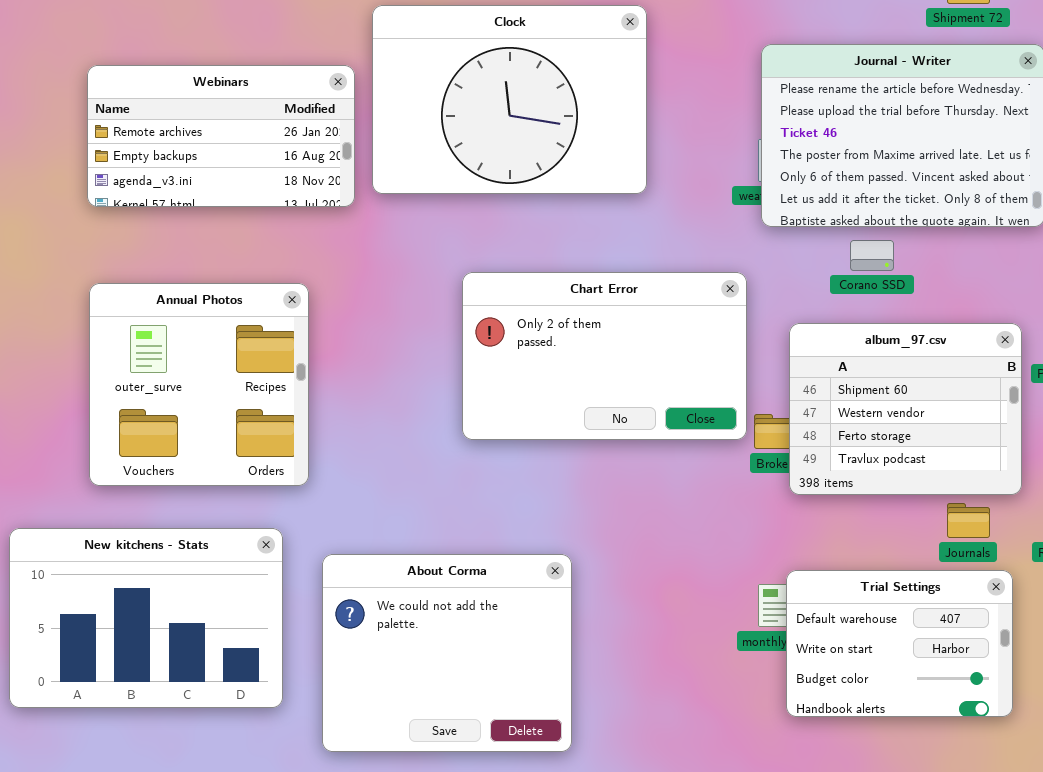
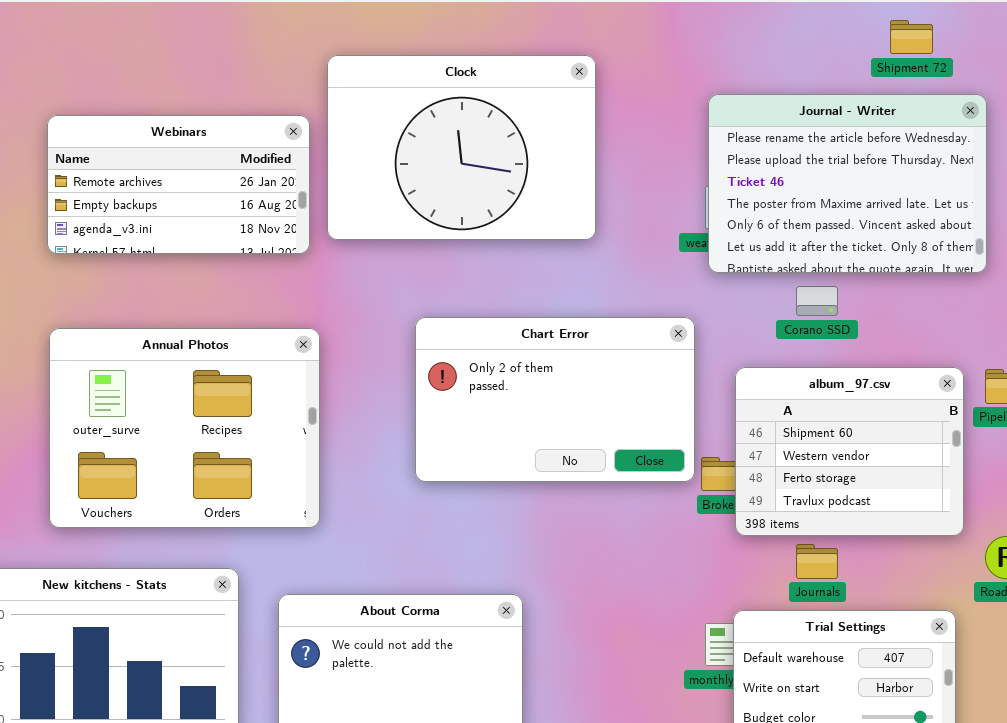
Annual Photos: [89,283,309,486] -> [49,328,320,528], resized
Journals: [947,503,990,538] -> [796,544,838,579], moved

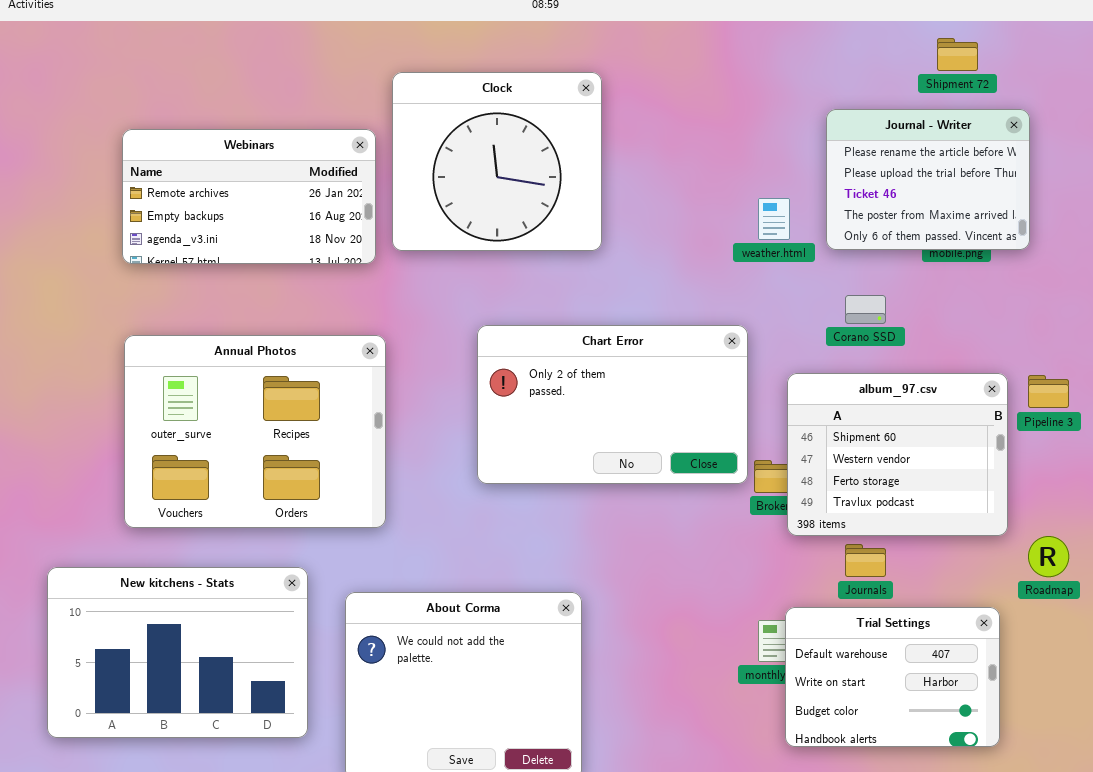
Clock: [327,55,596,240] -> [392,72,602,251], resized
Journal - Writer: [708,94,987,273] -> [826,109,1030,250], resized

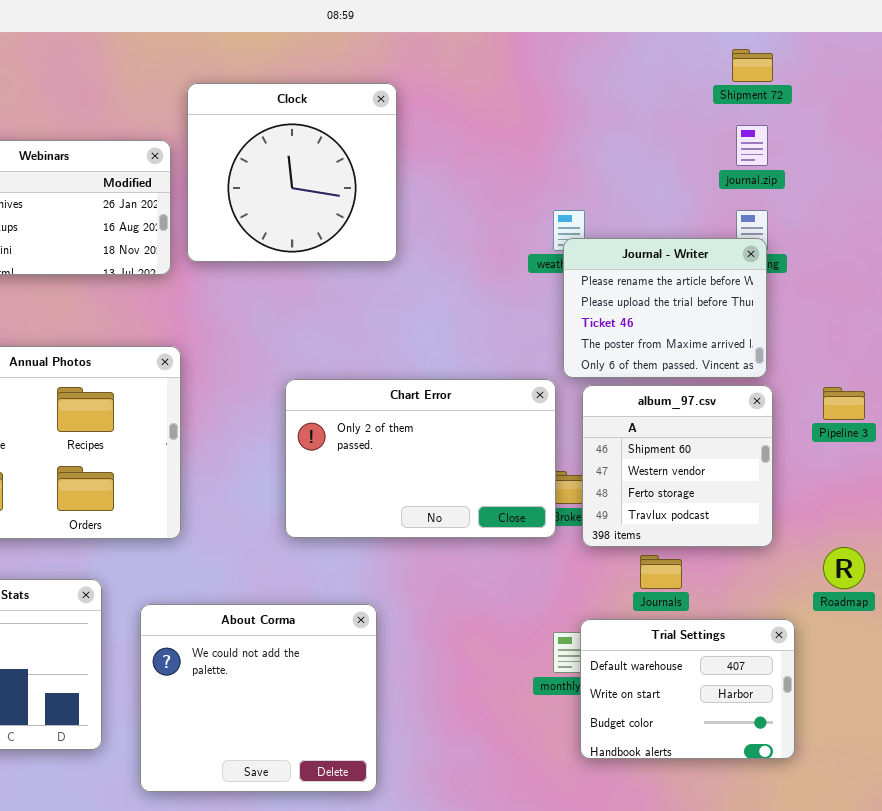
Journal - Writer: [826,109,1030,250] -> [563,238,767,378], moved
Chart Error: [477,325,748,484] -> [285,379,556,538], moved
album_97.csv: [787,373,1008,536] -> [582,385,773,547], resized

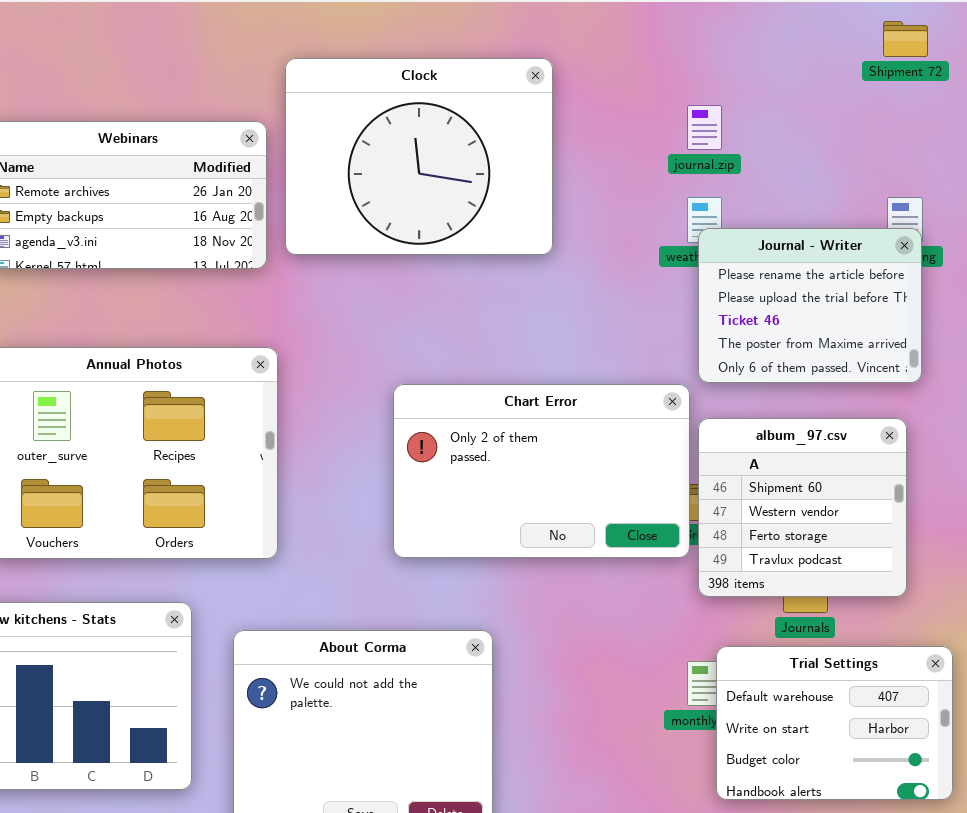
Clock: [187,83,397,262] -> [285,58,553,255], resized
journal.zip: [736,125,768,166] -> [687,105,722,150], moved
album_97.csv: [582,385,773,547] -> [698,418,907,597], moved

